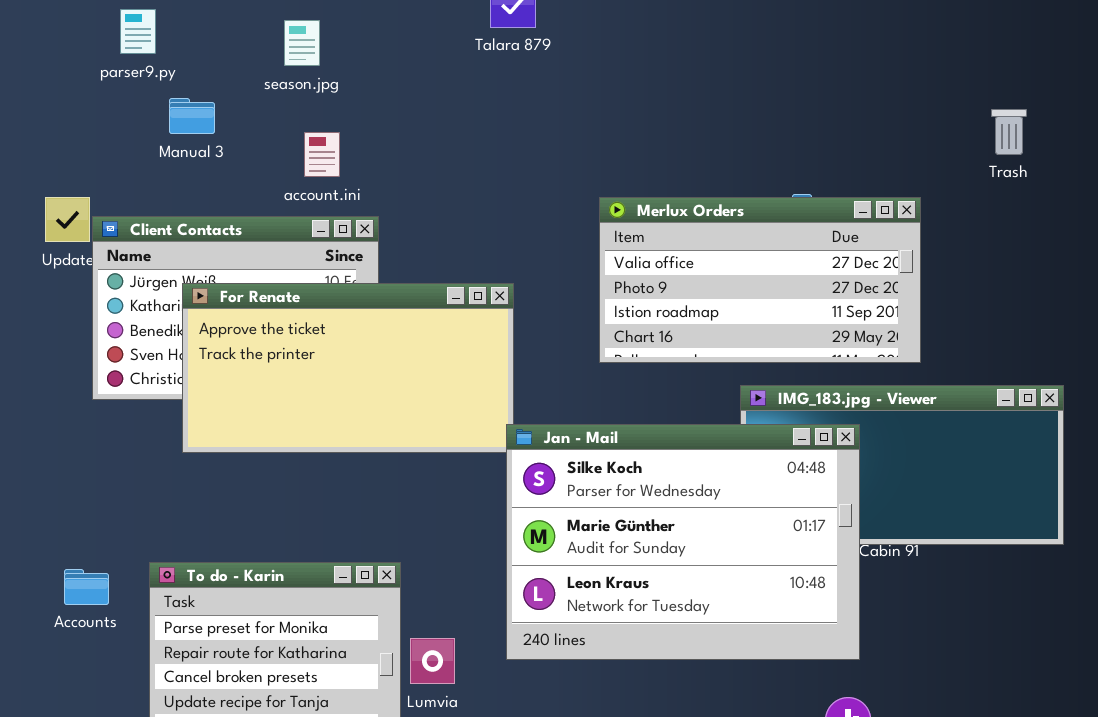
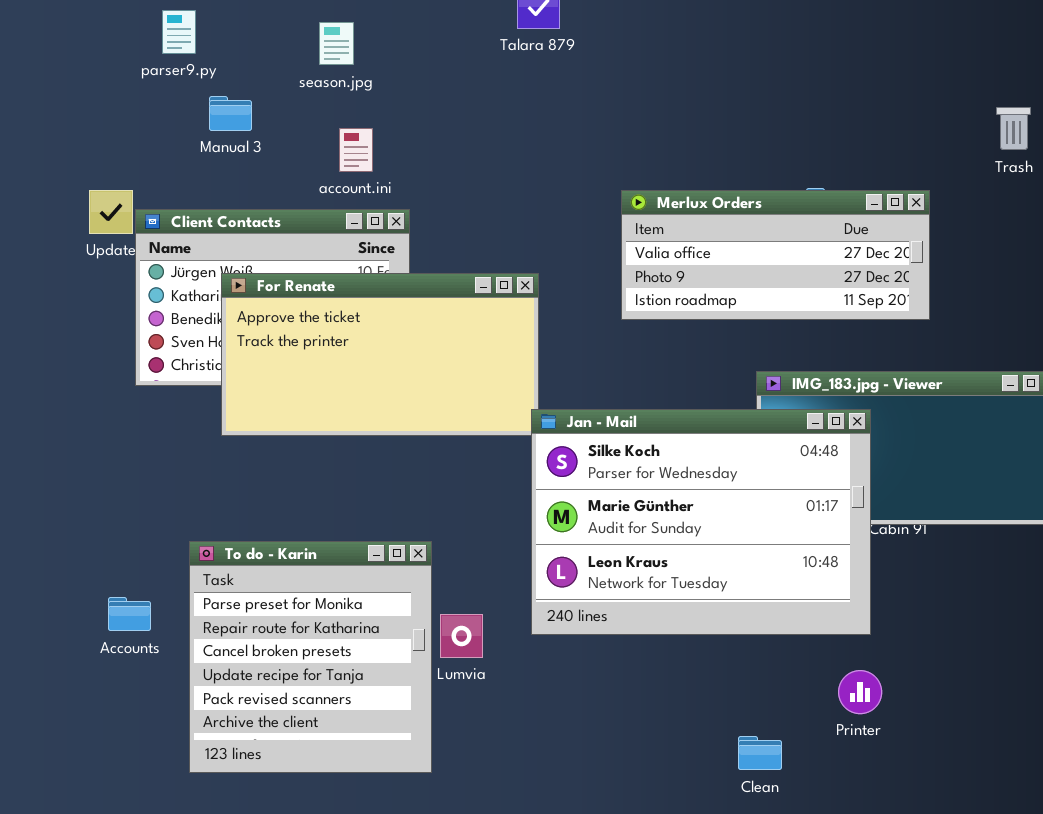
Merlux Orders: [599,197,921,363] -> [621,190,930,320], resized
Accounts: [64,569,109,605] -> [108,597,151,631], moved

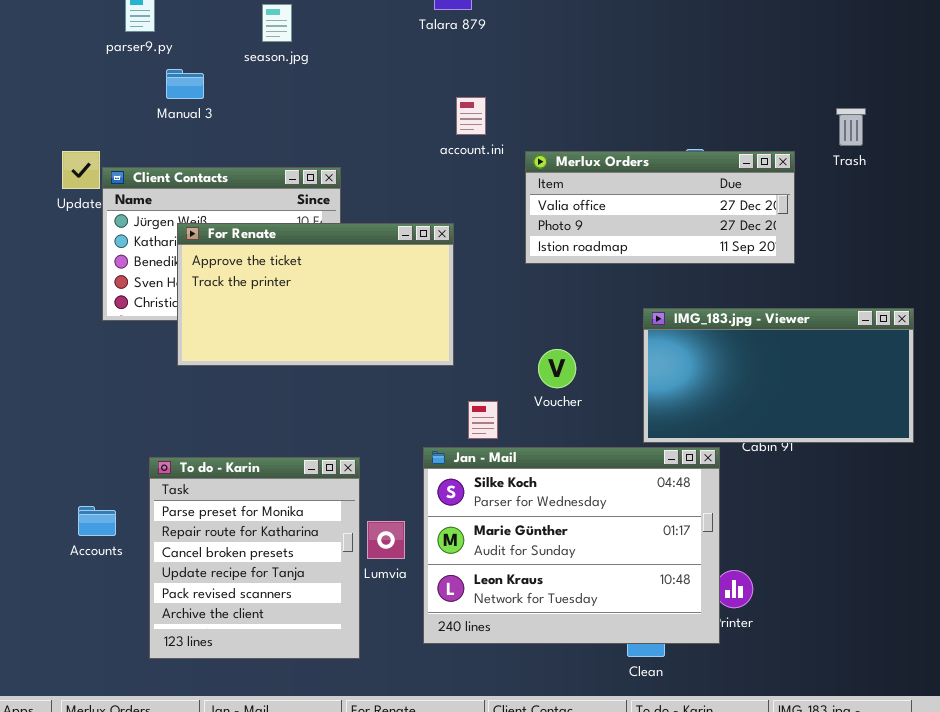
Trash: [996,107,1031,150] -> [836,108,866,146], moved
account.ini: [339,128,373,172] -> [456,97,486,135], moved
Jan - Mail: [531,409,871,635] -> [423,447,720,644], moved

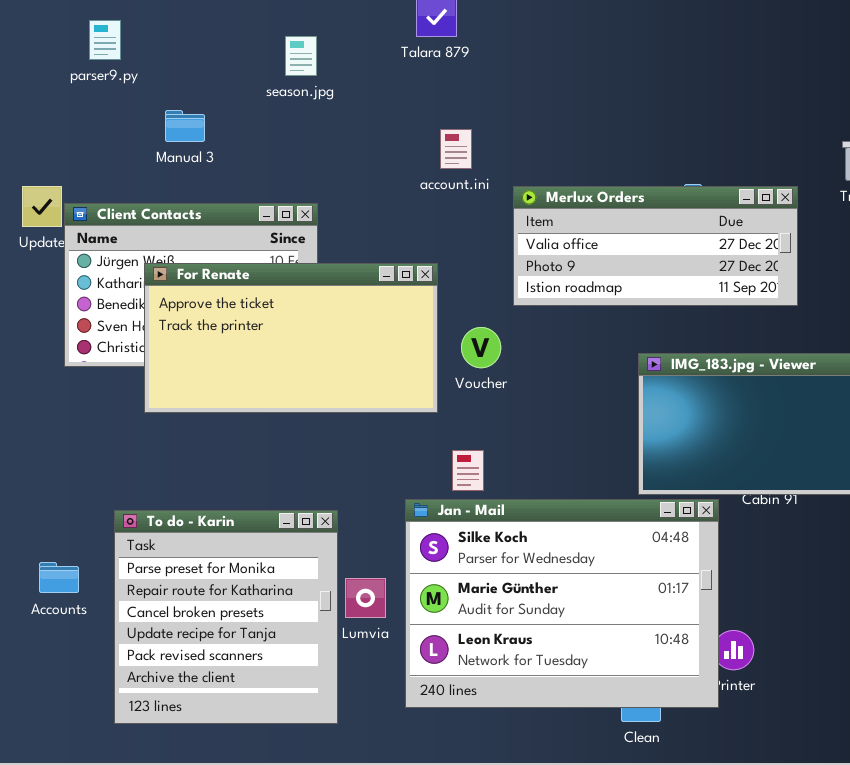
season.jpg: [262,4,292,42] -> [285,36,317,76], moved
Manual 3: [166,69,204,99] -> [165,110,205,142], moved
Voucher: [538,349,576,388] -> [461,327,501,368], moved

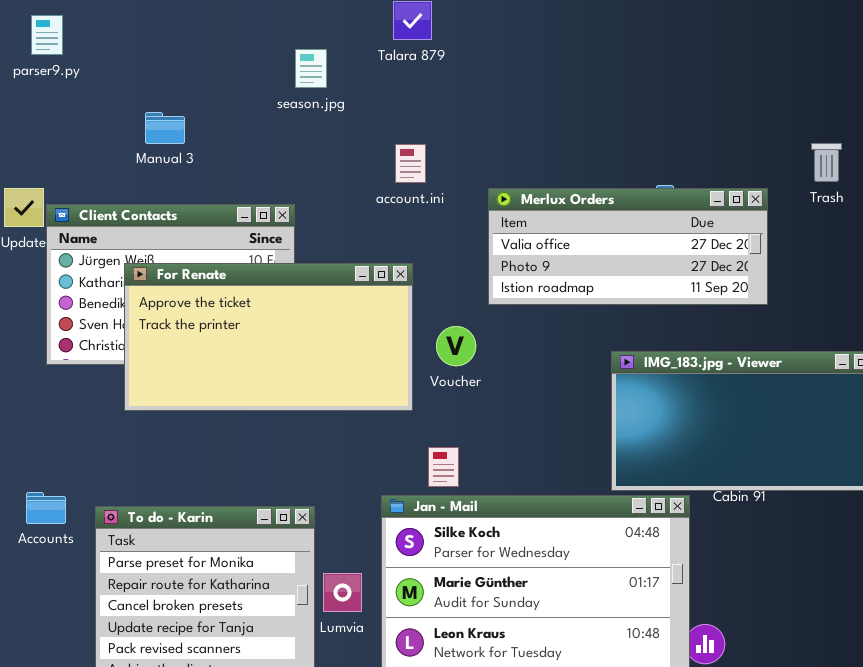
parser9.py: [89,20,121,60] -> [31,15,63,55], moved
season.jpg: [285,36,317,76] -> [295,49,327,88], moved
account.ini: [440,129,472,169] -> [395,144,426,183], moved
Accounts: [39,562,79,593] -> [26,492,66,524], moved

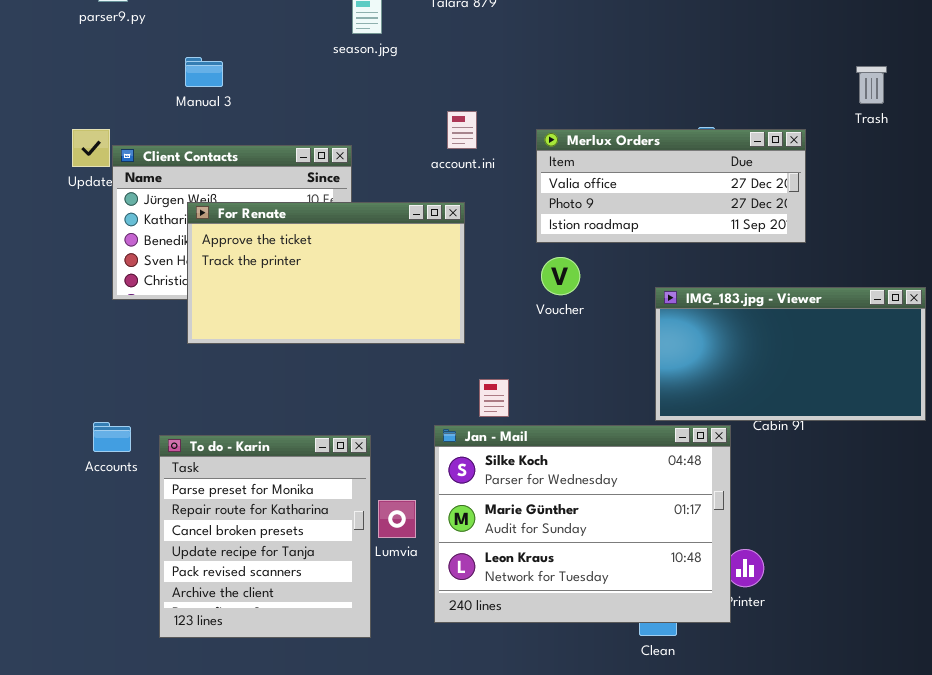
Manual 3: [145,112,185,144] -> [185,57,223,87], moved
Trash: [811,143,842,182] -> [856,66,887,104], moved
account.ini: [395,144,426,183] -> [447,111,477,149], moved
Voucher: [436,326,476,366] -> [541,257,580,295], moved

